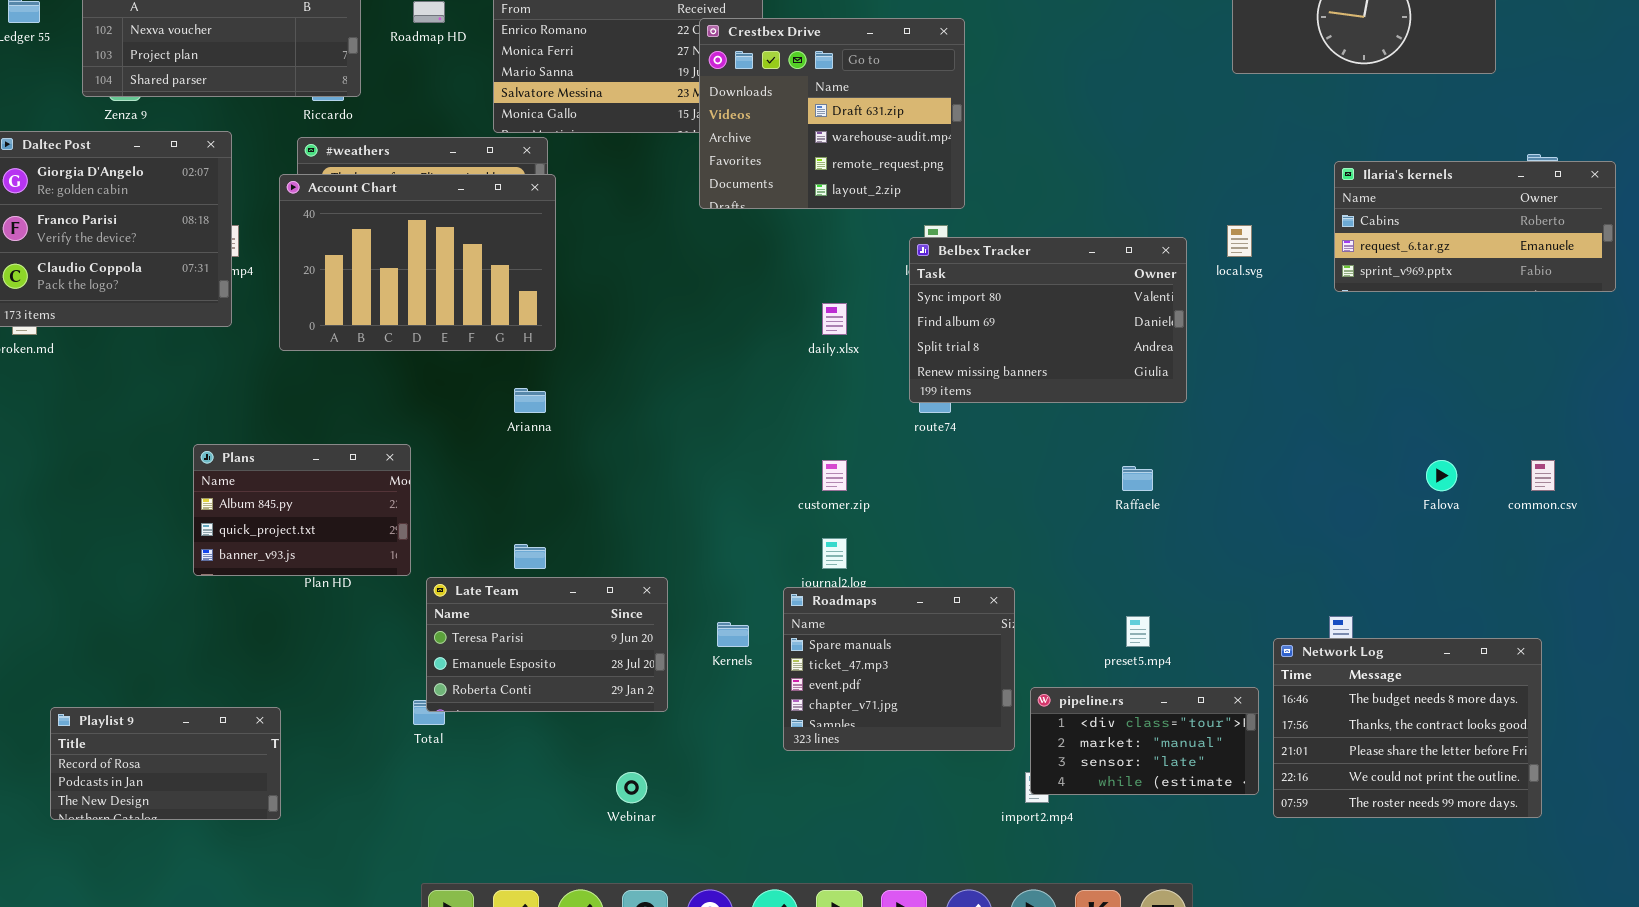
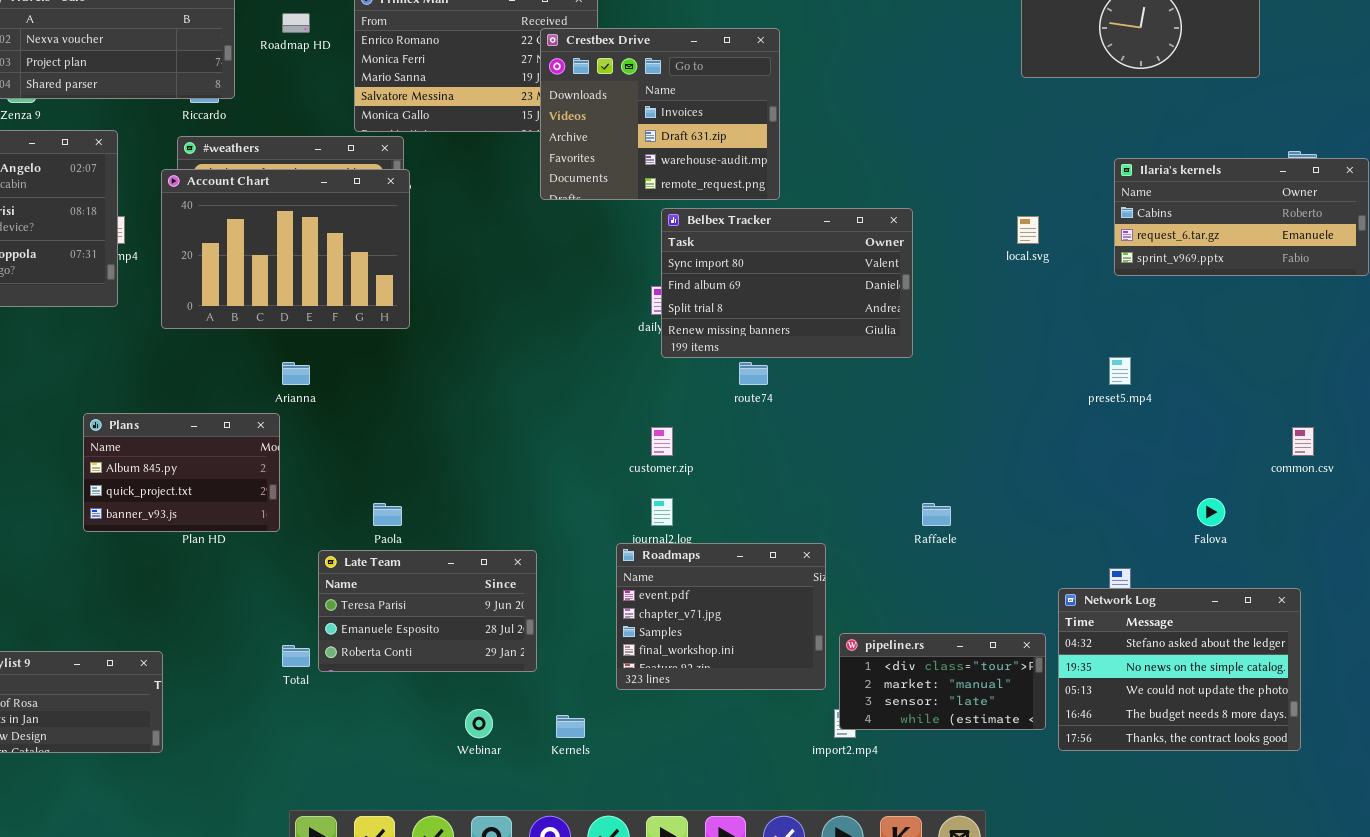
Crestbex Drive: [699,18,965,209] -> [540,28,780,200], scrolled up 1 row
Belbex Tracker: [909,237,1187,403] -> [661,208,913,358], moved
Arianna: [514,388,546,413] -> [282,362,310,385], moved
Falova: [1426,460,1457,491] -> [1197,498,1225,526], moved
Raffaele: [1122,466,1153,491] -> [922,503,951,526], moved
Late Team: [426,577,668,712] -> [318,550,537,672], moved
Roadmaps: [783,587,1015,751] -> [616,543,826,690], scrolled down 2 rows
preset5.mp4: [1126,616,1150,647] -> [1109,357,1131,385], moved
Kernels: [717,622,749,647] -> [556,715,585,738], moved
Network Log: [1273,638,1542,818] -> [1058,588,1301,751], scrolled up 3 rows

